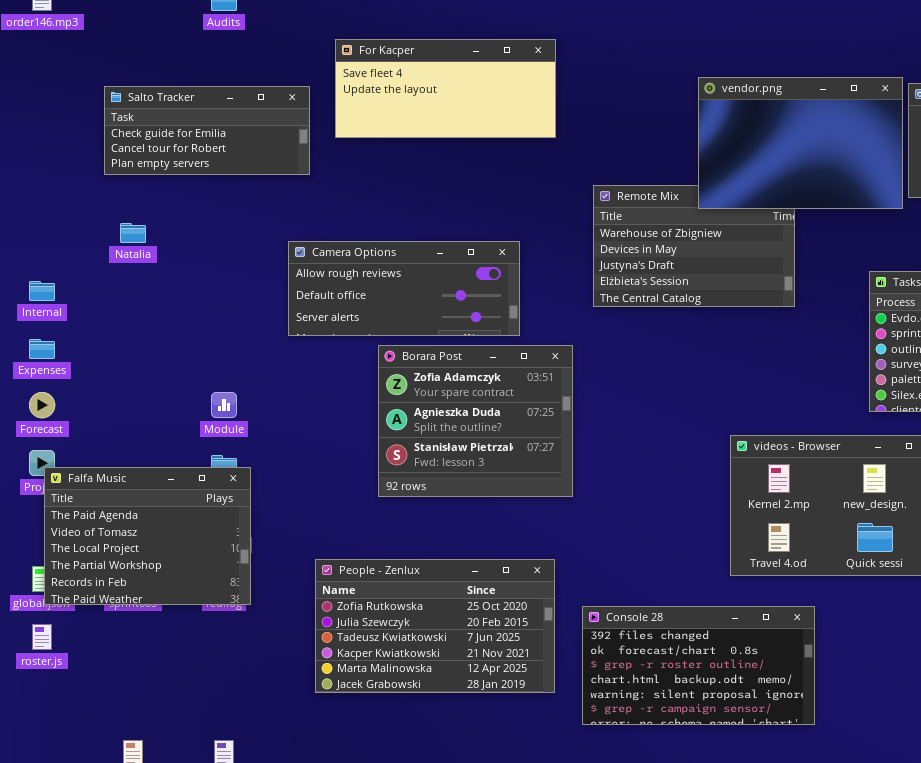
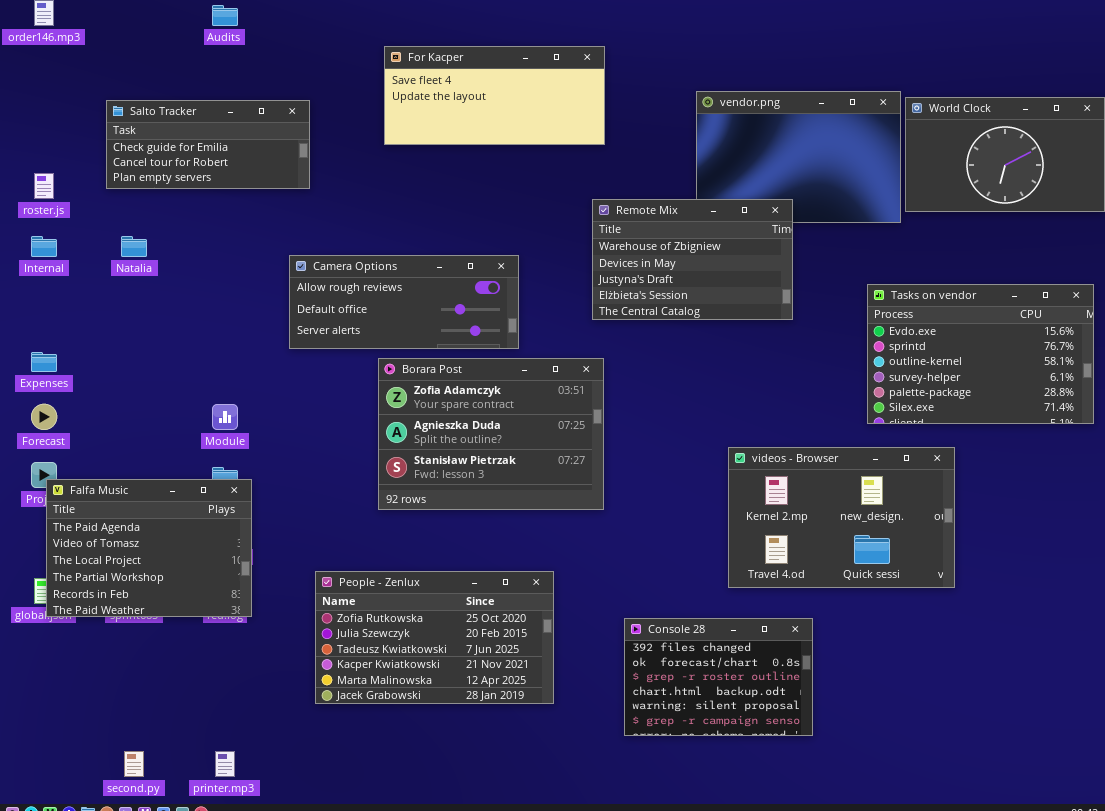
For Kacper: [335,39,556,138] -> [384,46,605,145], moved
Remote Mix: [593,185,795,307] -> [592,199,793,320], raised
Internal: [29,281,55,301] -> [31,236,57,257], moved
Borara Post: [378,345,573,497] -> [378,358,604,510], resized
Console 28: [582,606,815,725] -> [624,618,813,736], resized
roster.js: [32,624,52,650] -> [34,173,54,199], moved

